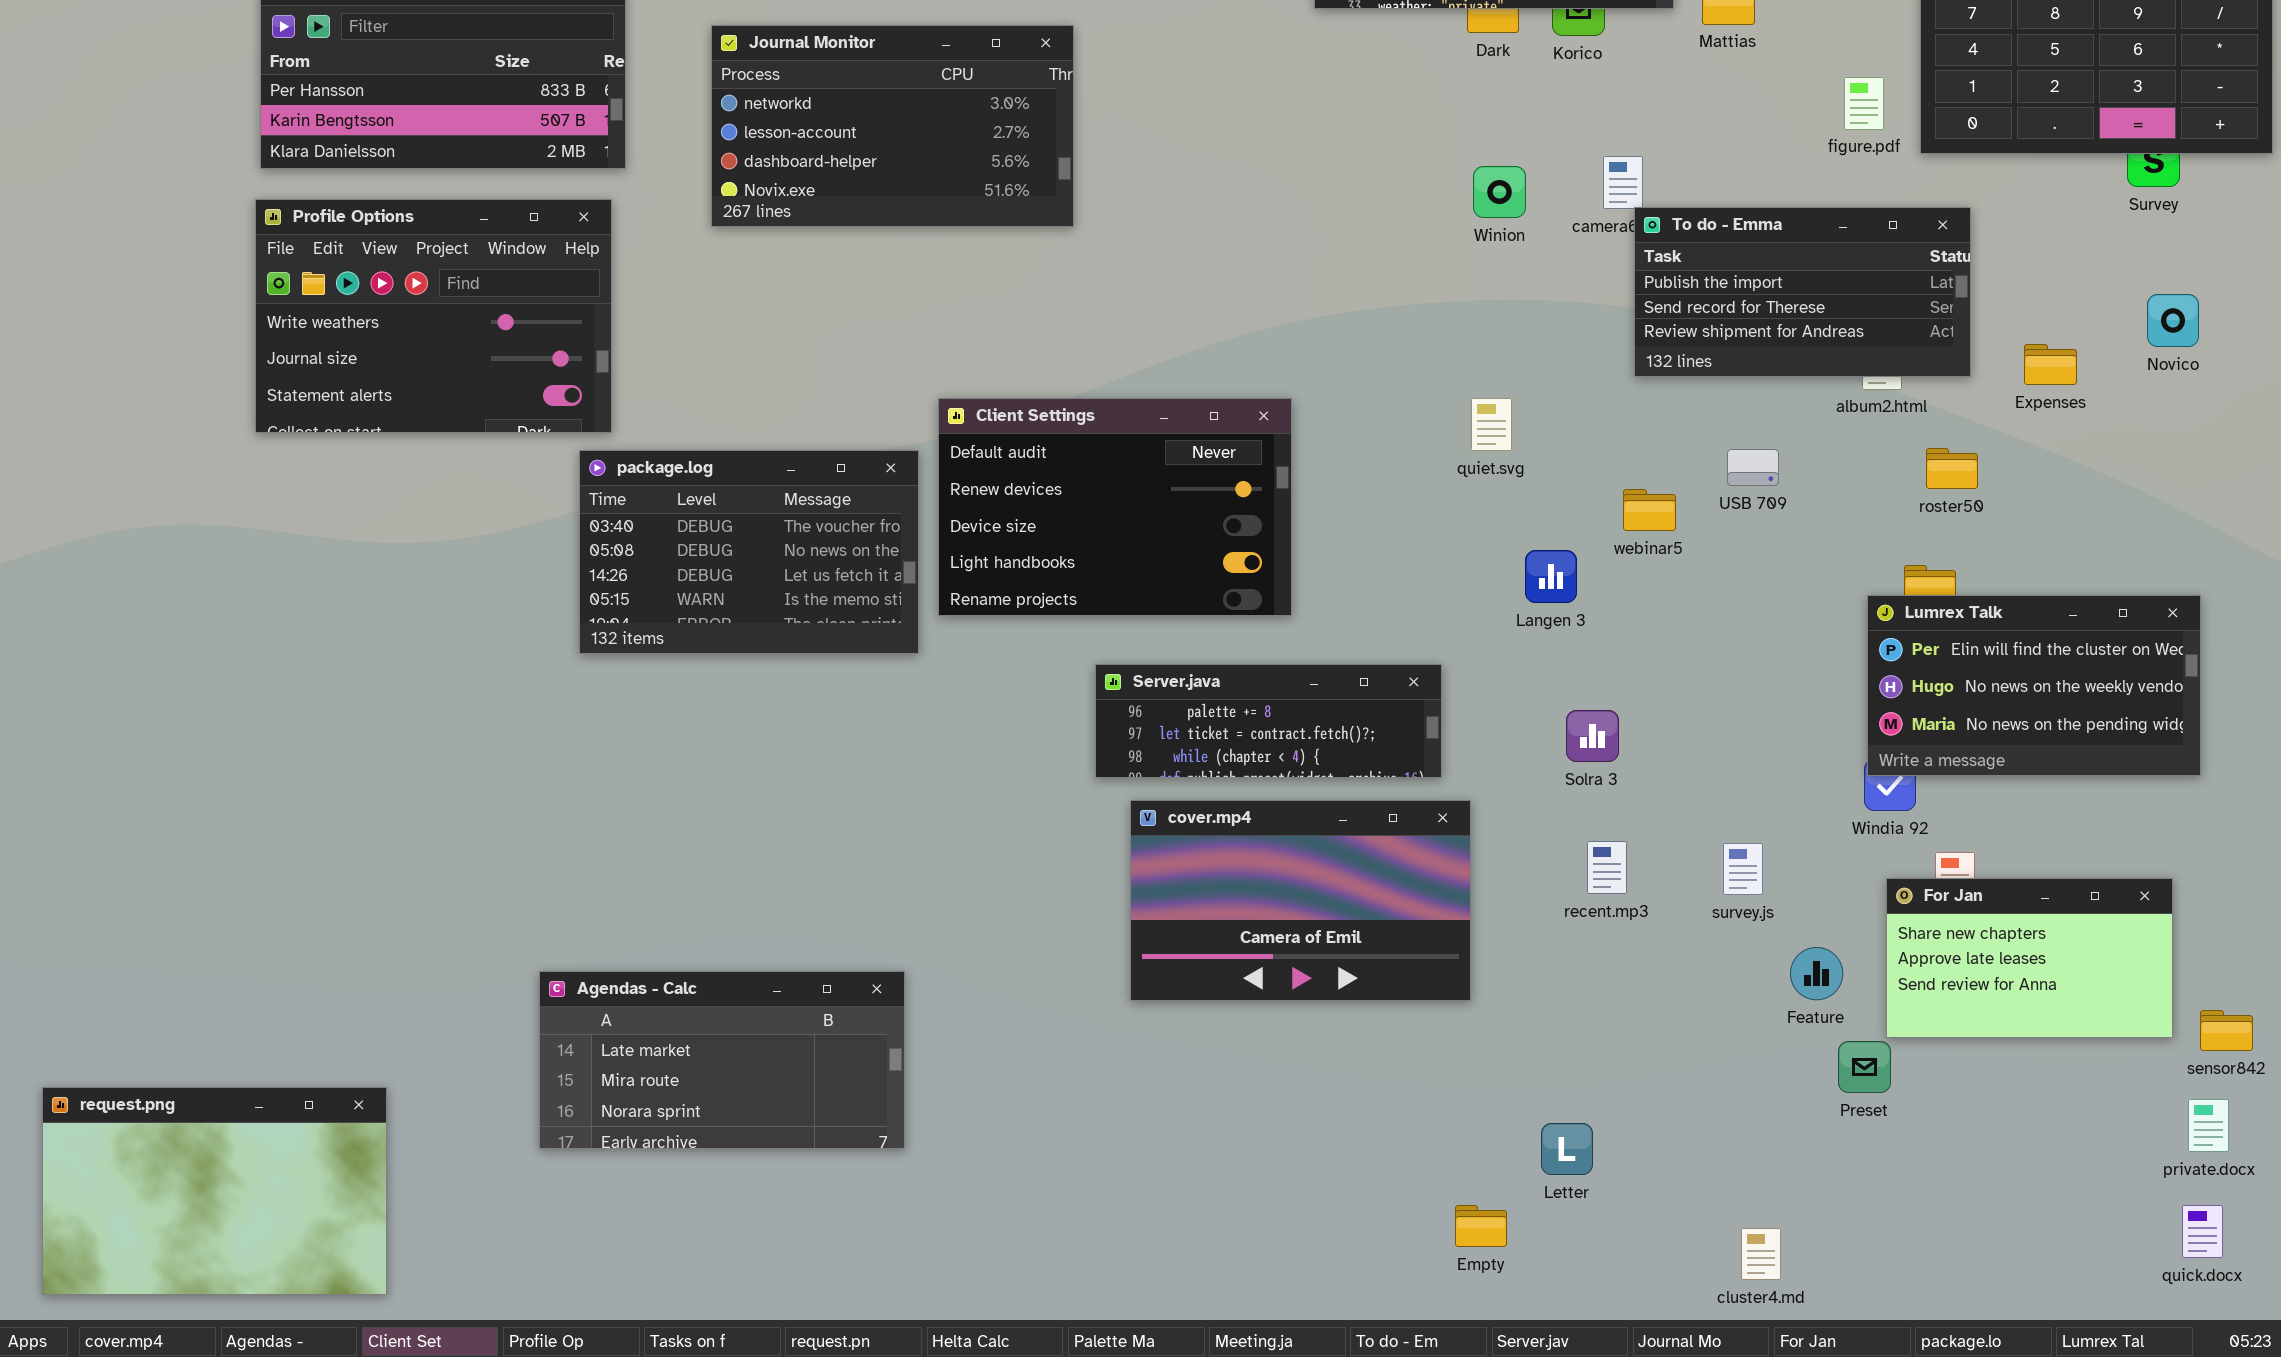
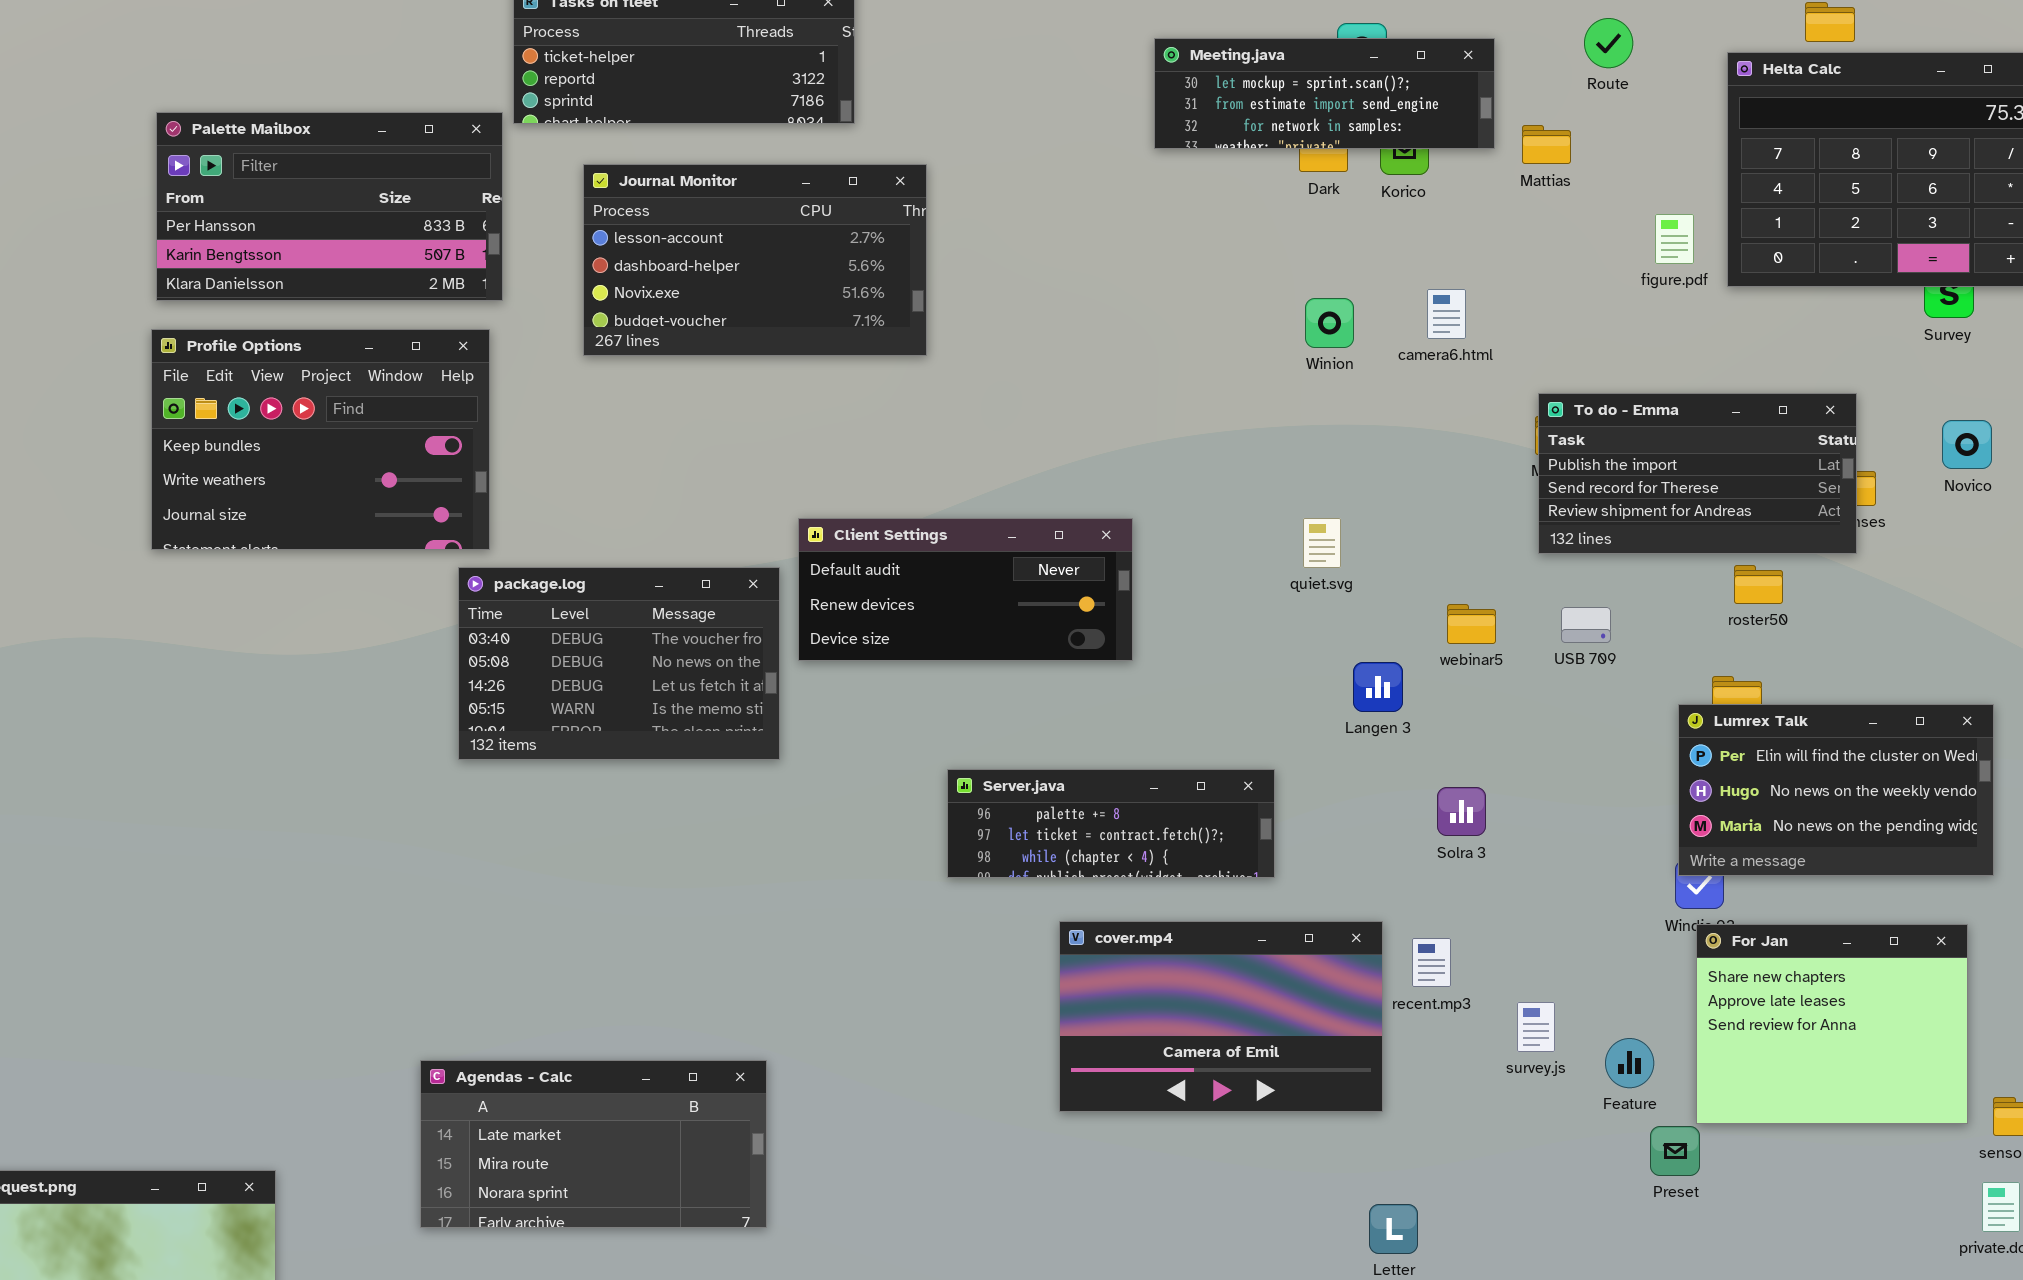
Journal Monitor: [711,25,1074,227] -> [583,164,927,356], scrolled down 1 row
Profile Options: [255,199,612,433] -> [151,329,490,550], scrolled up 1 row
To do - Emma: [1634,207,1971,377] -> [1538,393,1857,554], moved
Client Settings: [938,398,1292,616] -> [798,518,1133,661], resized
USB 709: [1727,449,1779,486] -> [1561,607,1611,643], moved
Solra 3: [1566,710,1619,762] -> [1437,787,1486,836], moved
cover.mp4: [1130,800,1471,1001] -> [1059,921,1383,1112], moved
survey.js: [1723,843,1763,895] -> [1517,1002,1555,1052], moved
For Jan: [1886,878,2173,1038] -> [1696,924,1968,1124], resized

